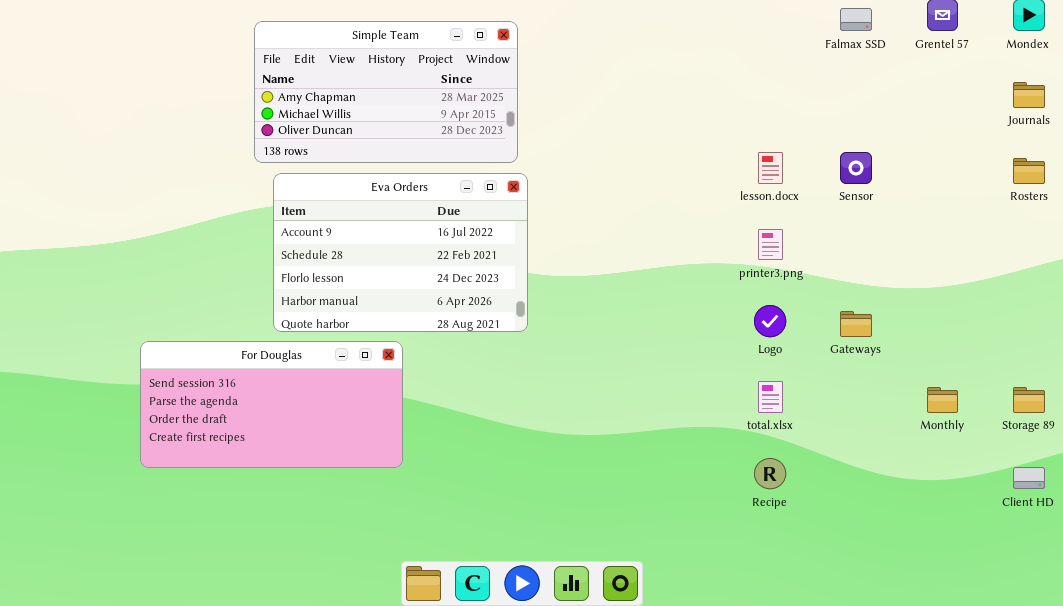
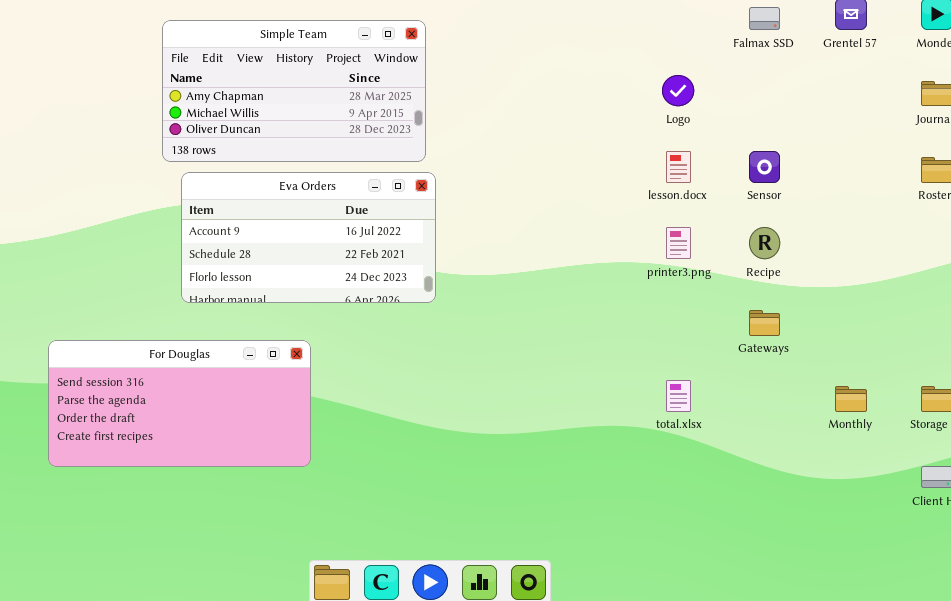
Eva Orders: [273,173,528,332] -> [181,172,436,303], resized
Logo: [754,305,786,337] -> [662,75,694,106], moved
Recipe: [754,458,786,489] -> [749,227,780,259], moved

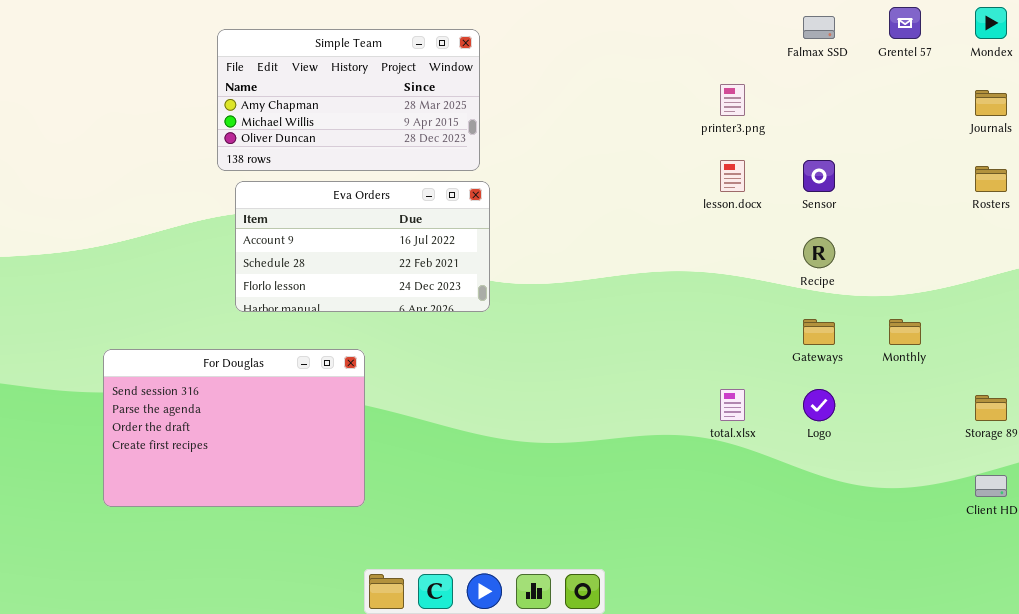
Logo: [662,75,694,106] -> [803,389,835,421], moved
printer3.png: [666,227,691,259] -> [720,84,745,116], moved
For Douglas: [48,340,311,467] -> [103,349,365,507], resized
Monthly: [835,386,867,412] -> [889,319,921,345], moved

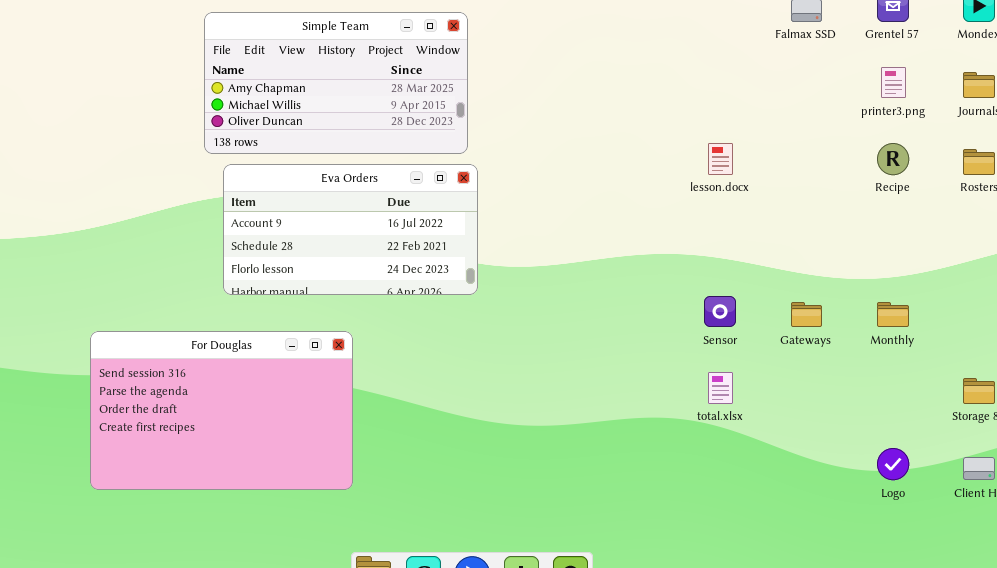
printer3.png: [720,84,745,116] -> [881,67,906,98], moved
Sensor: [803,160,835,192] -> [704,296,736,327], moved
Recipe: [803,237,835,268] -> [877,143,909,175], moved
Logo: [803,389,835,421] -> [877,448,909,480], moved

